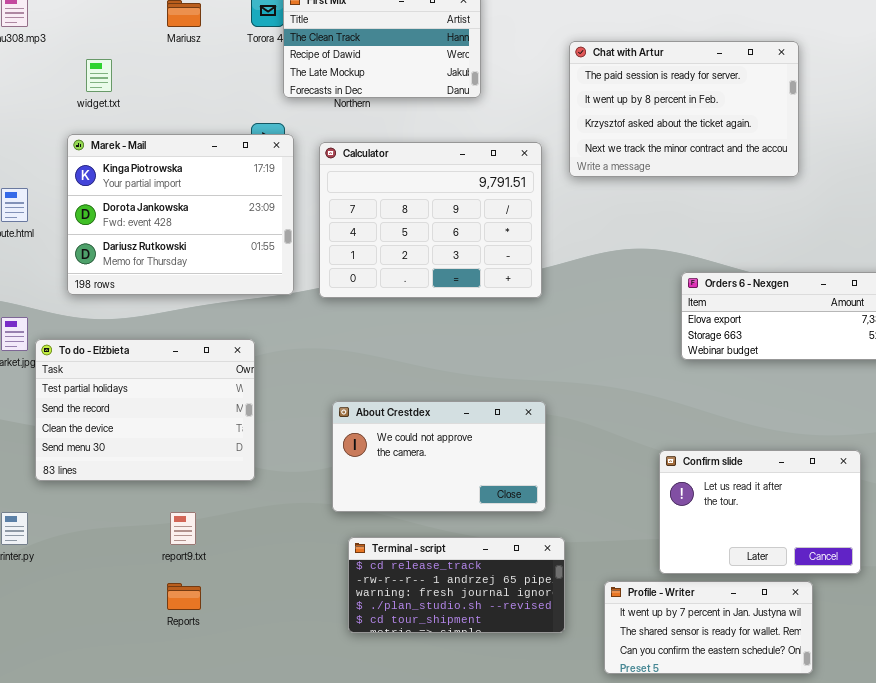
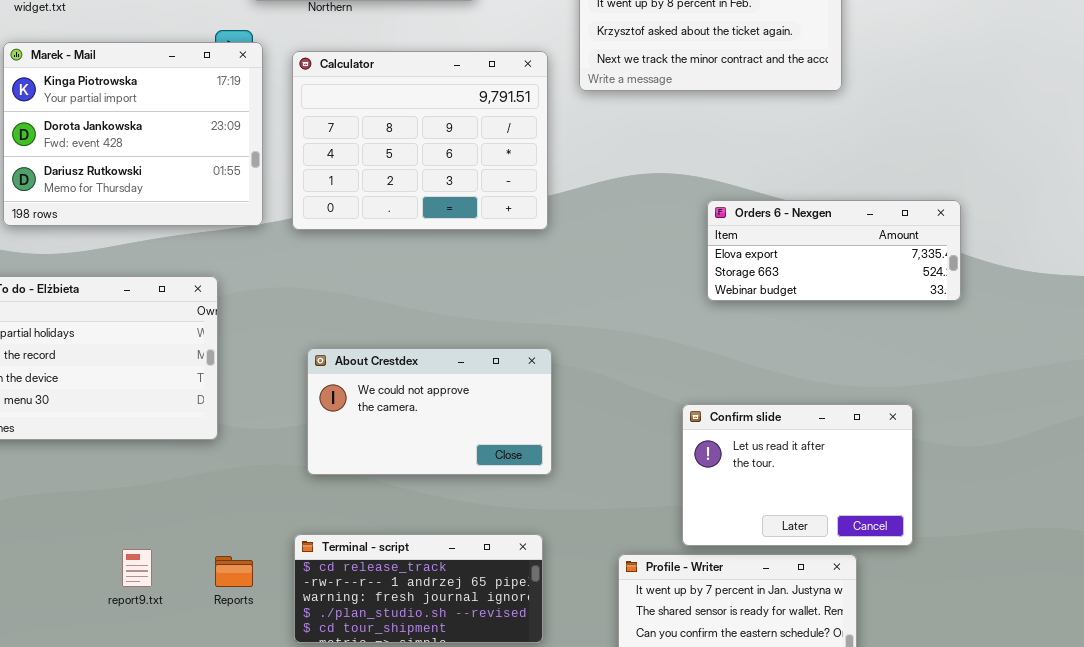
report9.txt: [170,512,196,545] -> [122,549,152,587], moved
Terminal - script: [348,537,565,633] -> [294,534,543,643], moved
Reports: [167,583,201,610] -> [215,556,253,587], moved

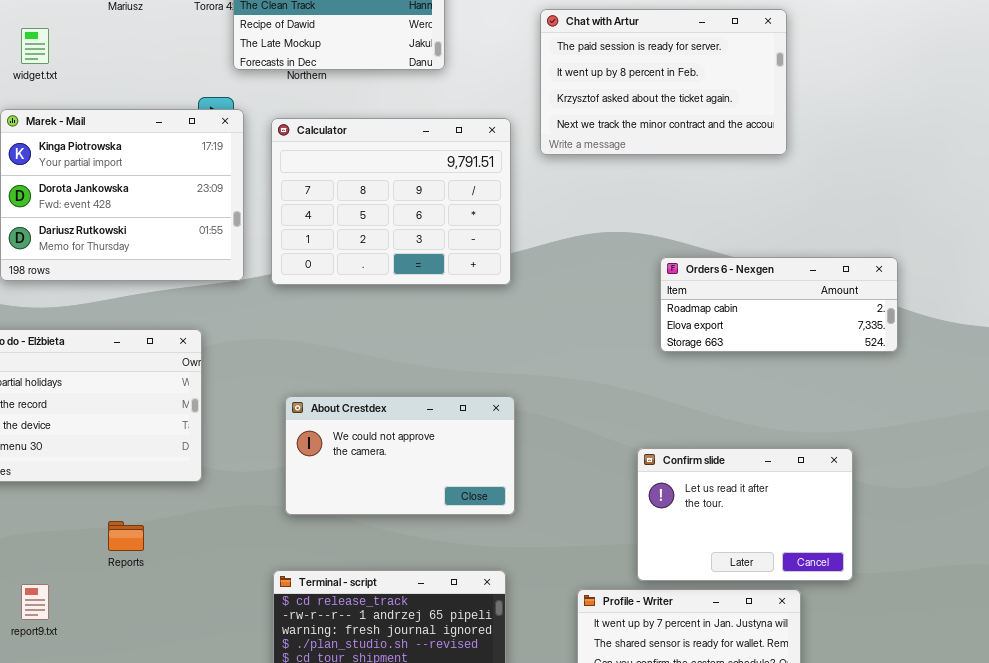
Orders 6 - Nexgen: [707,200,961,301] -> [660,257,898,352], scrolled up 1 row
report9.txt: [122,549,152,587] -> [21,584,49,620], moved
Reports: [215,556,253,587] -> [108,521,144,551], moved

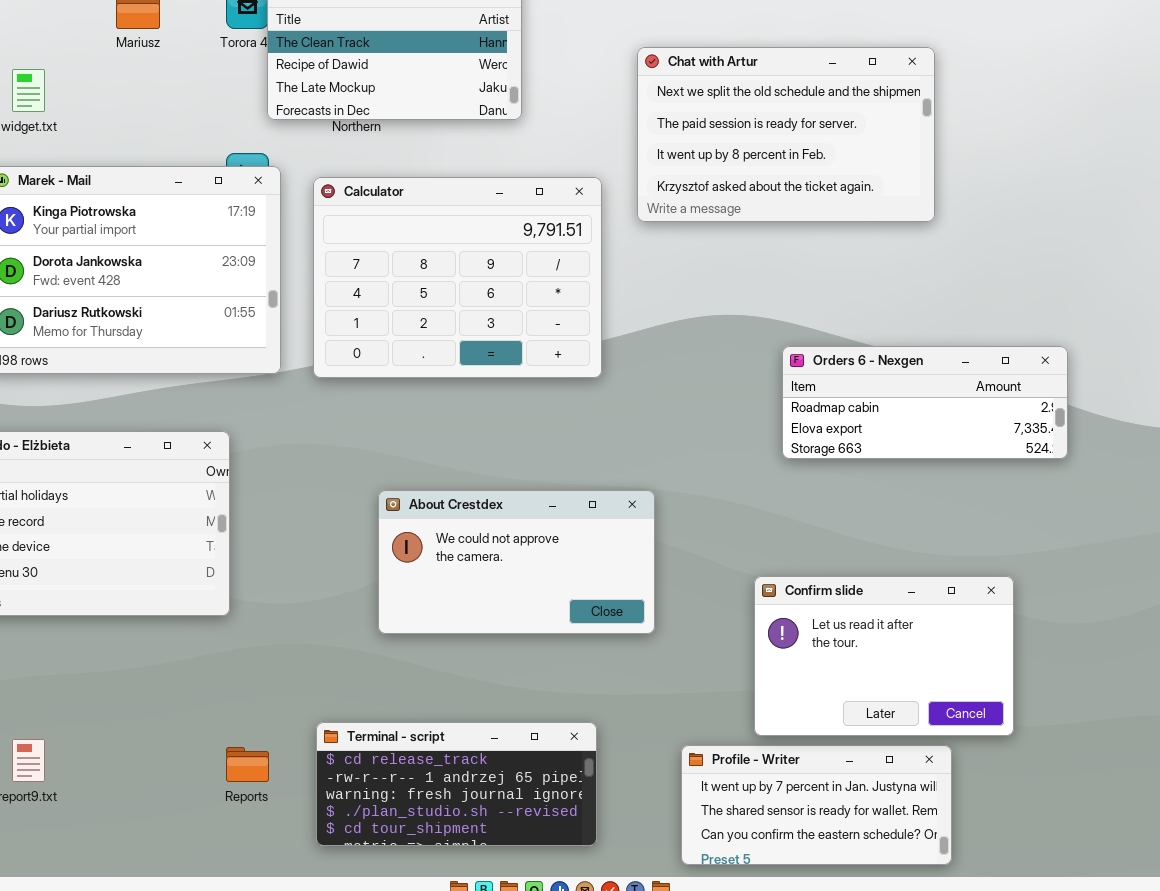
Chat with Artur: [540,9,787,155] -> [637,47,935,222], scrolled up 1 row
About Crestdex: [285,396,515,515] -> [378,490,655,634], moved
Reports: [108,521,144,551] -> [226,747,269,782], moved

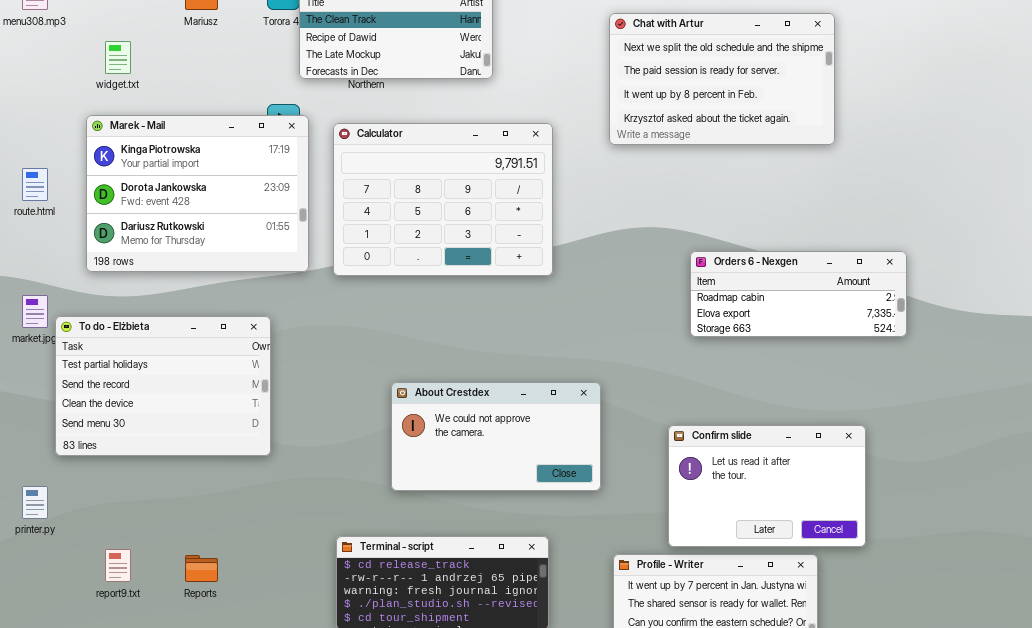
Chat with Artur: [637,47,935,222] -> [609,13,835,145], moved
About Crestdex: [378,490,655,634] -> [391,382,601,491], moved
Reports: [226,747,269,782] -> [185,555,218,582], moved

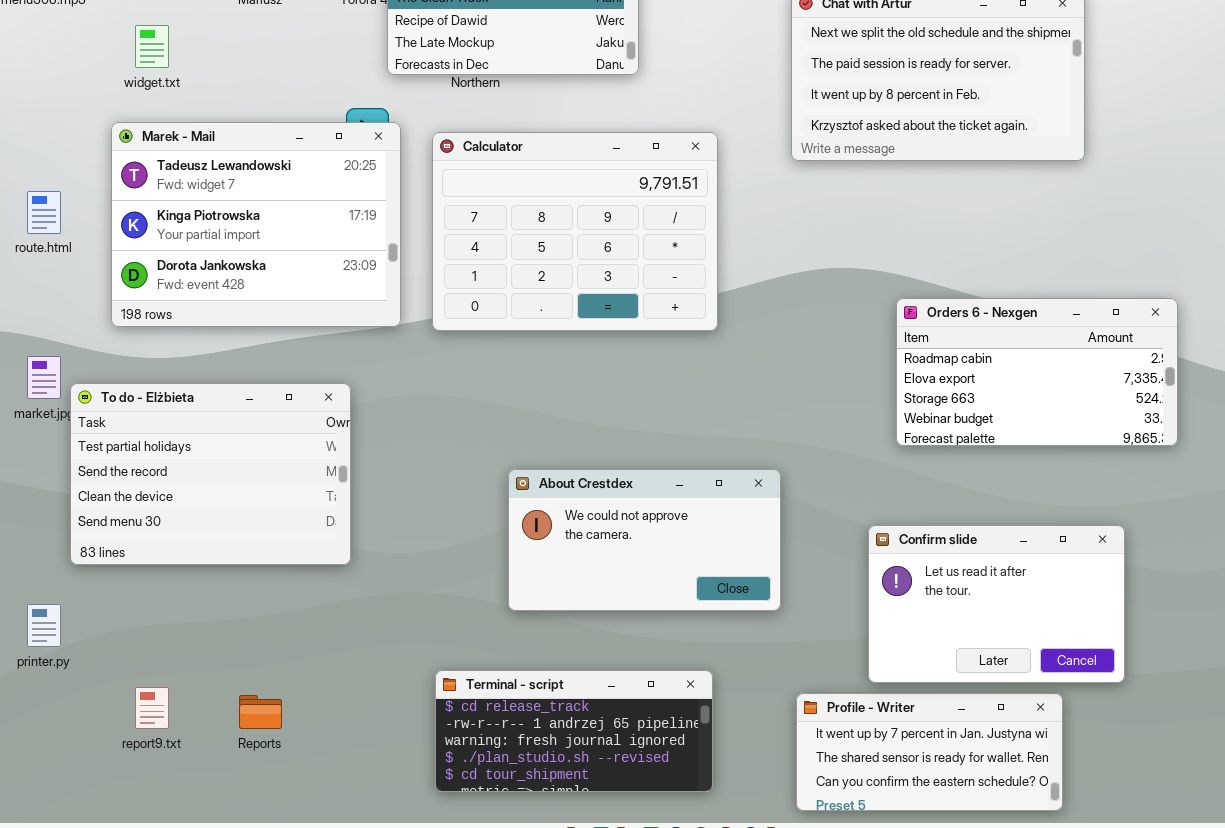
Marek - Mail: [86,115,309,272] -> [111,122,401,327], scrolled up 1 row
Orders 6 - Nexgen: [690,251,907,337] -> [896,298,1178,446], resized

